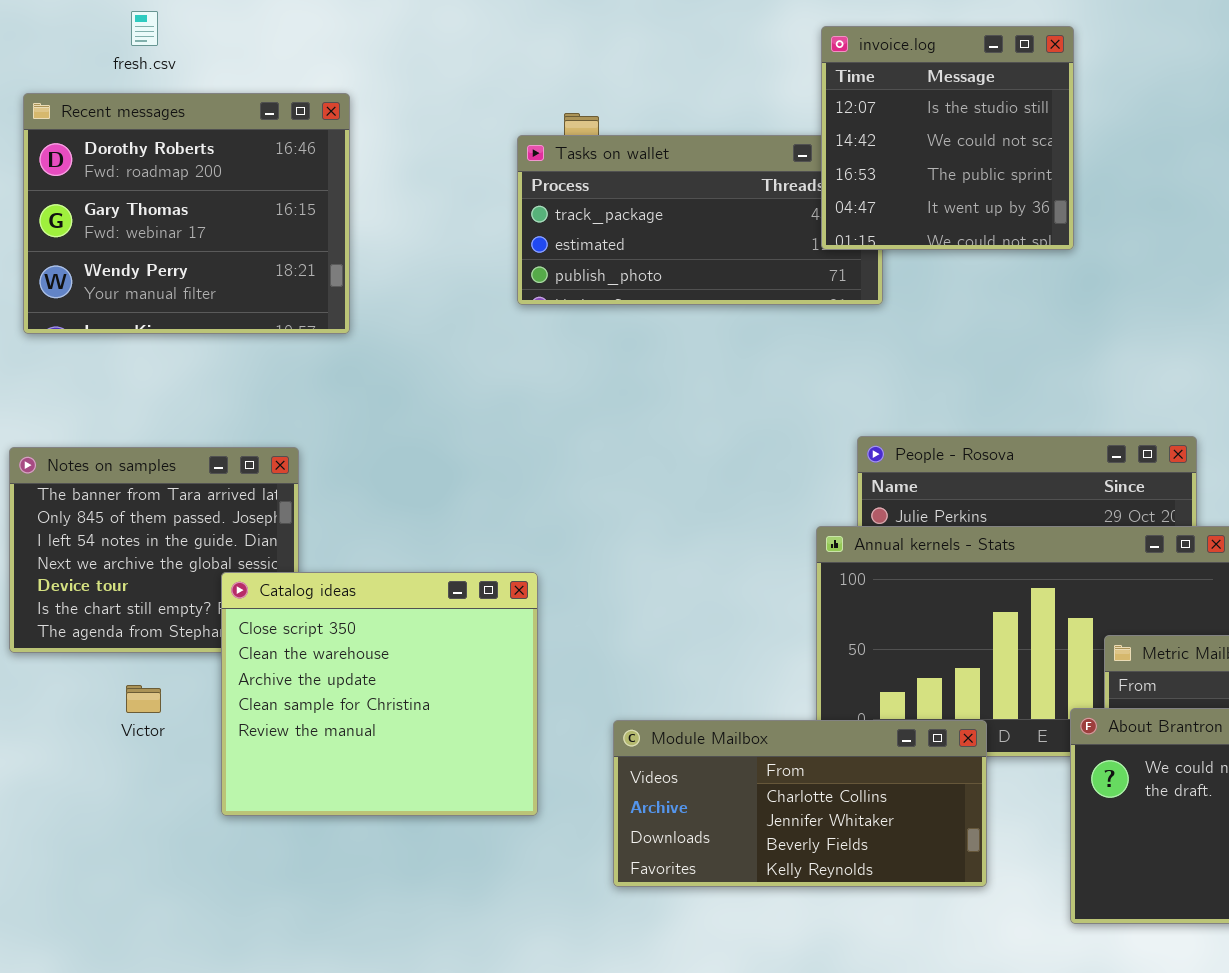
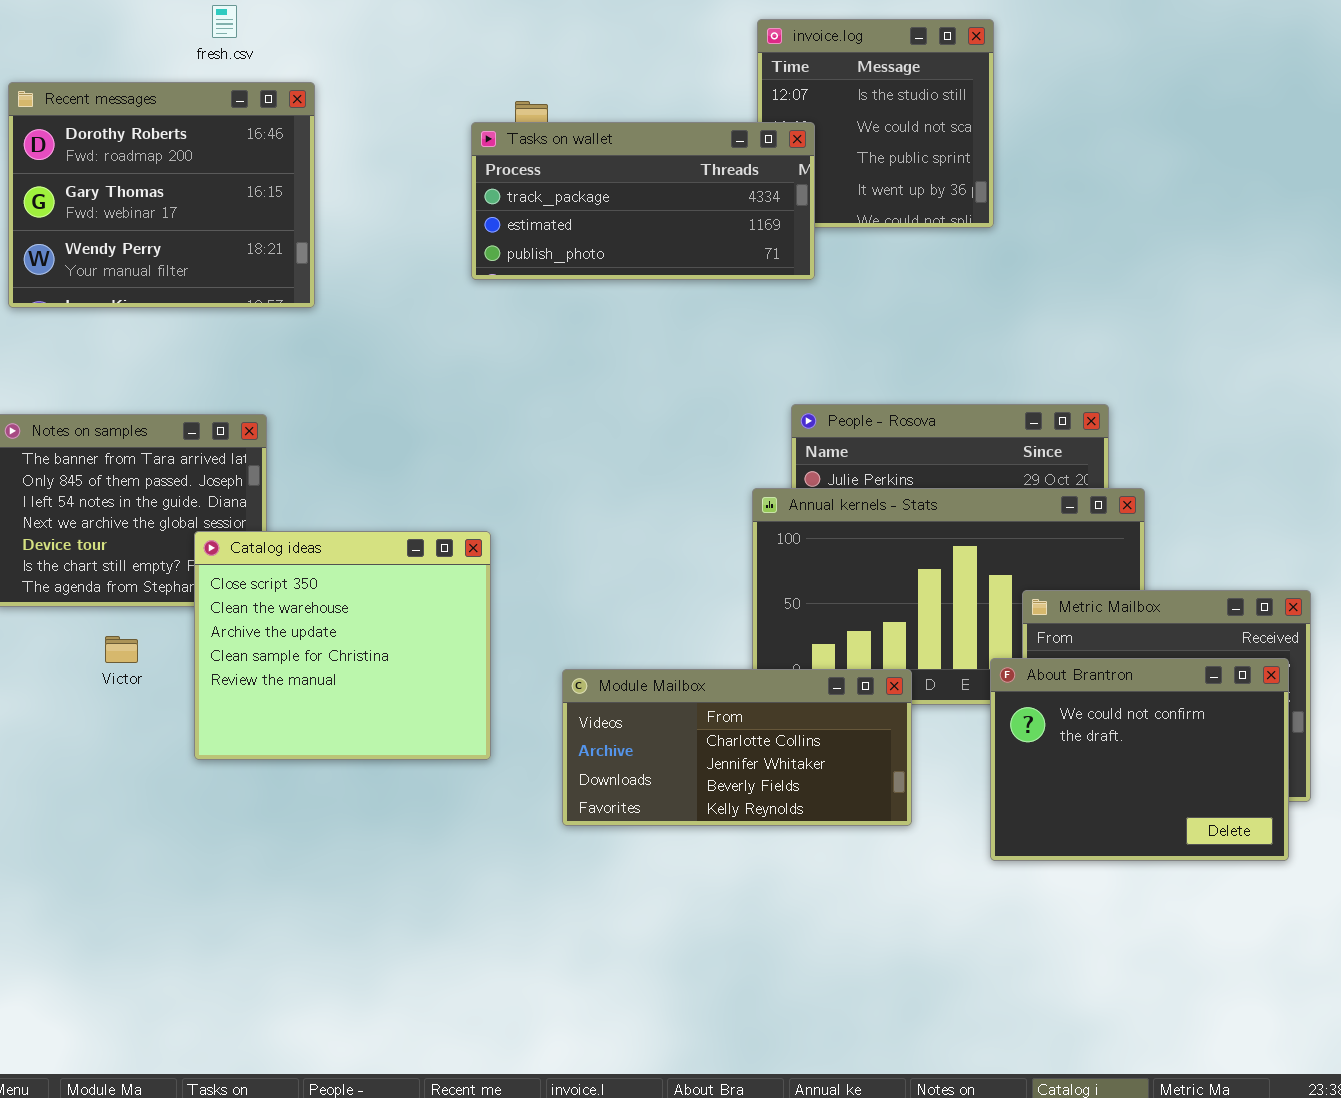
fresh.csv: [131,11,158,46] -> [212,5,237,38], moved
Tasks on wallet: [517,135,883,305] -> [471,122,815,280], raised

